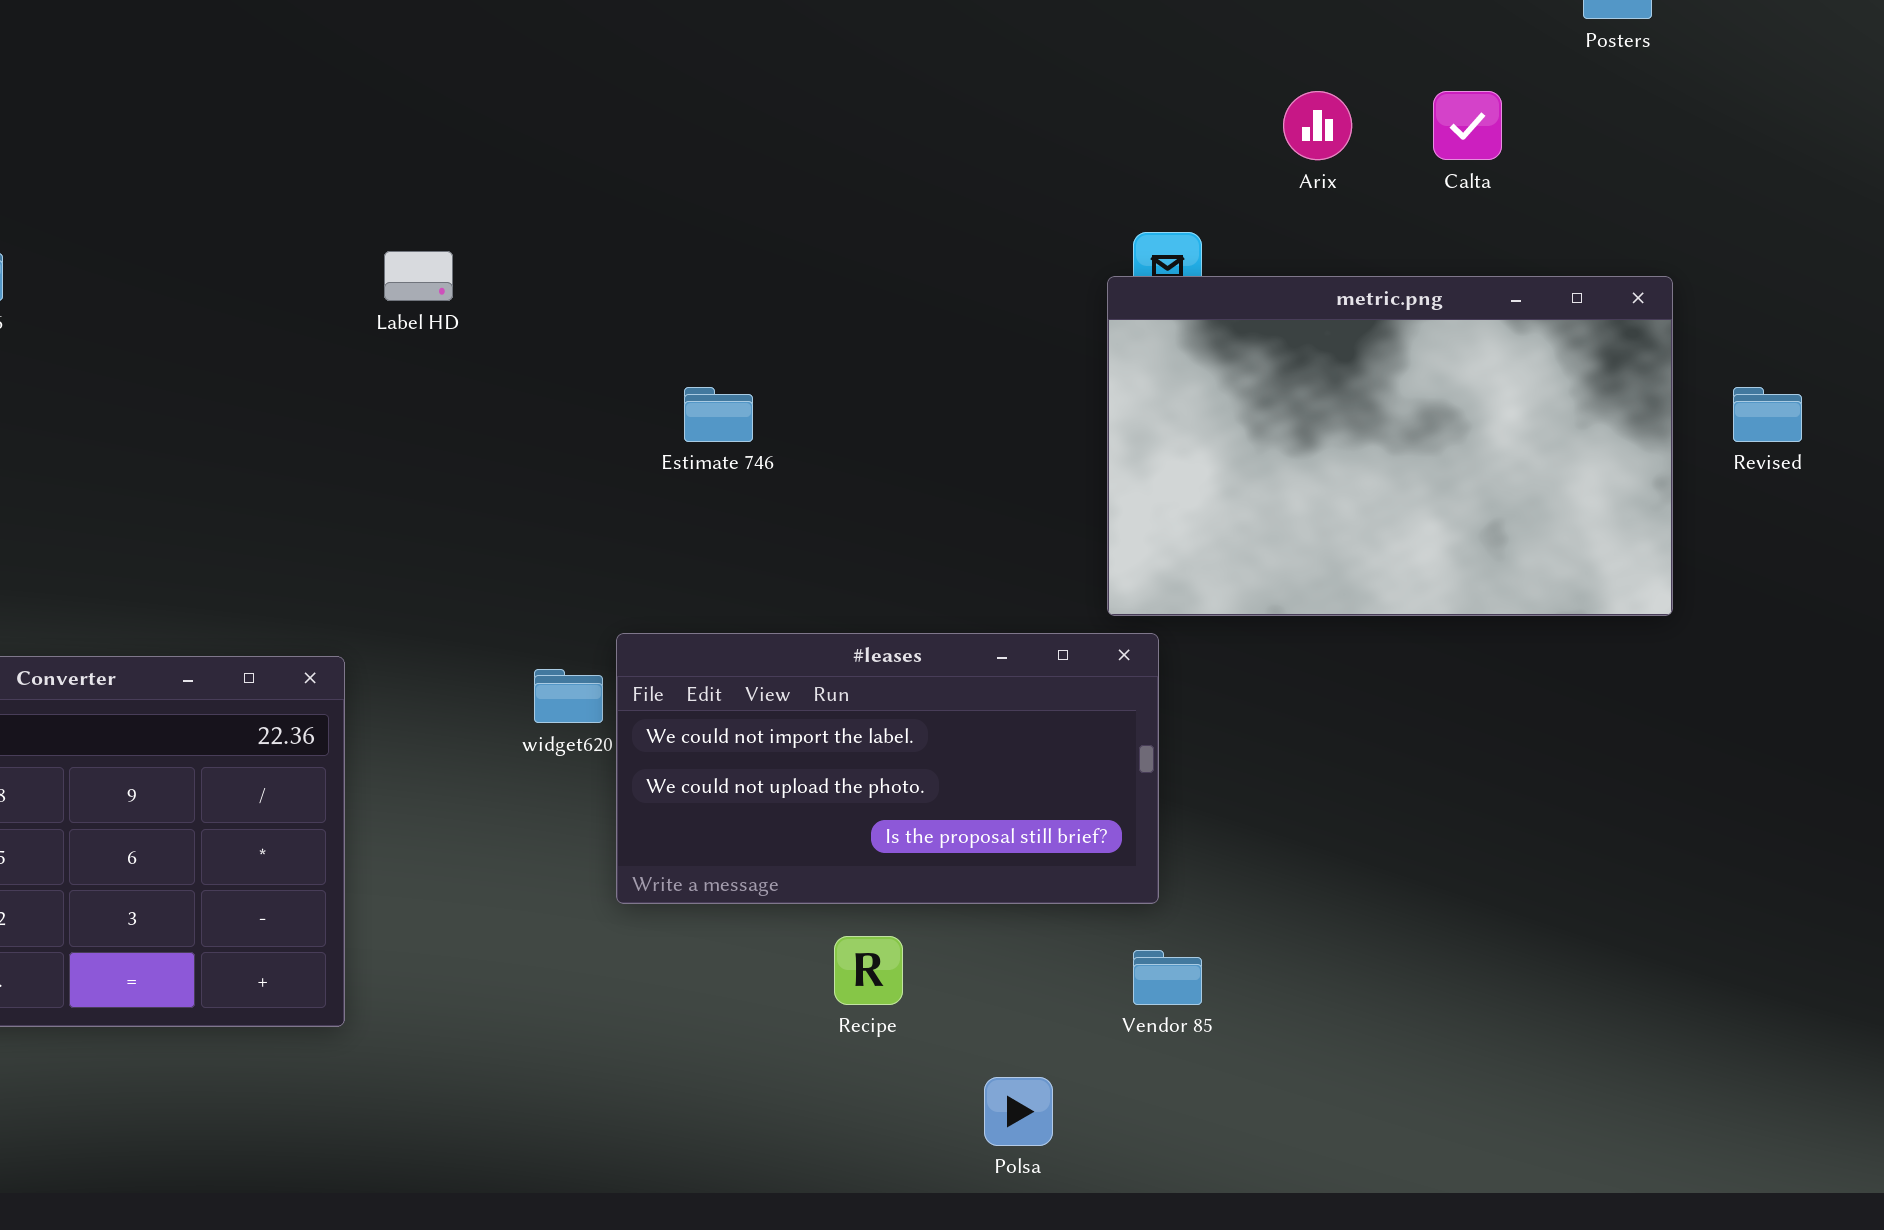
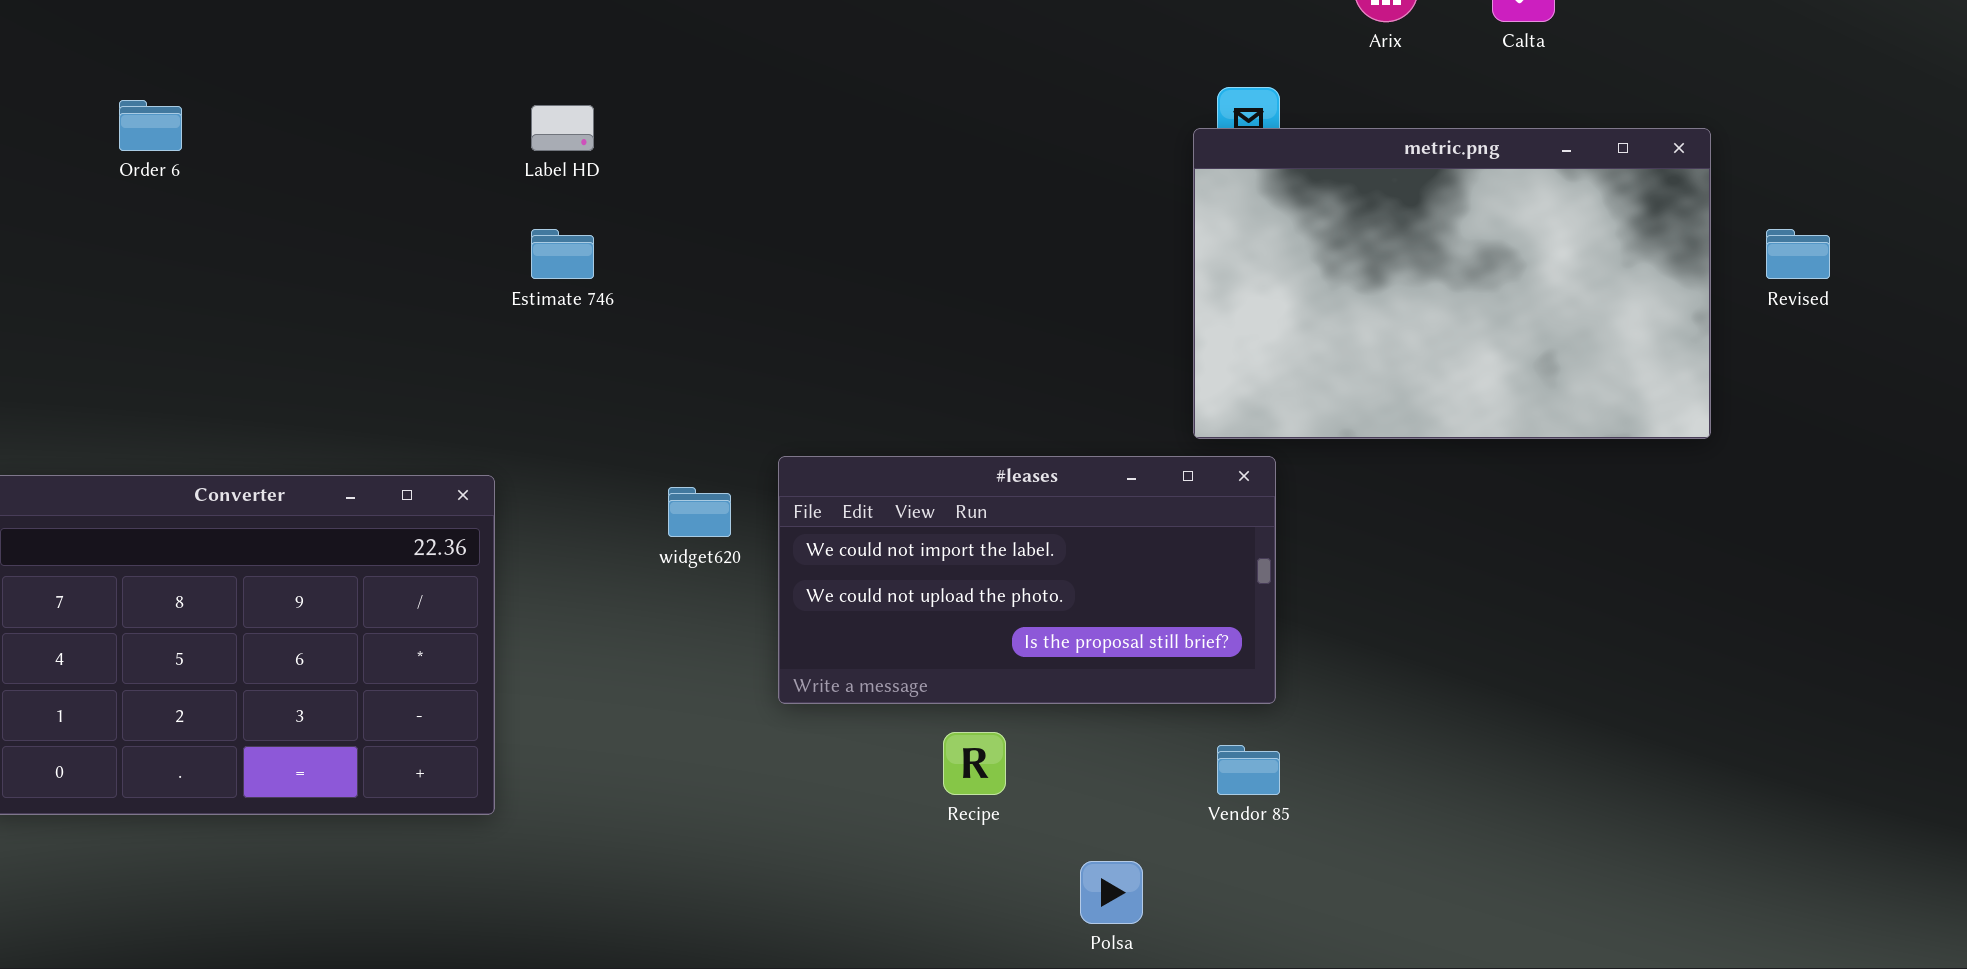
Estimate 746: [684,387,753,442] -> [531,229,594,279], moved
#leases: [616,633,1159,904] -> [778,456,1276,704], moved

